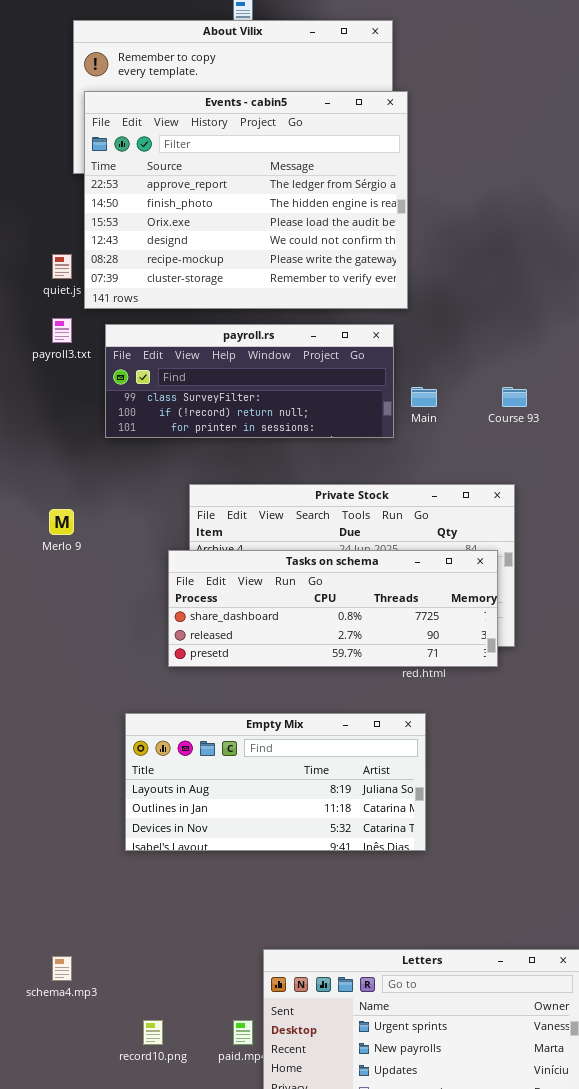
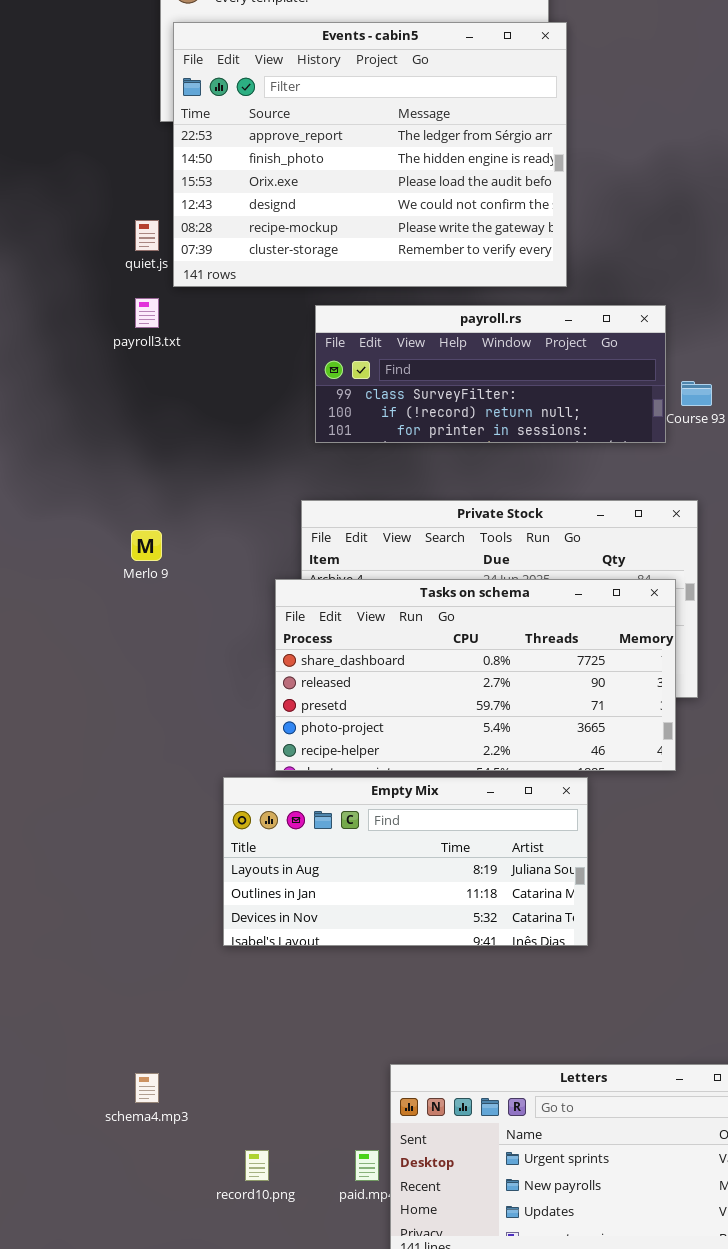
payroll.rs: [105,324,394,438] -> [315,305,666,443], moved
Tasks on schema: [168,550,498,667] -> [275,579,676,771], resized

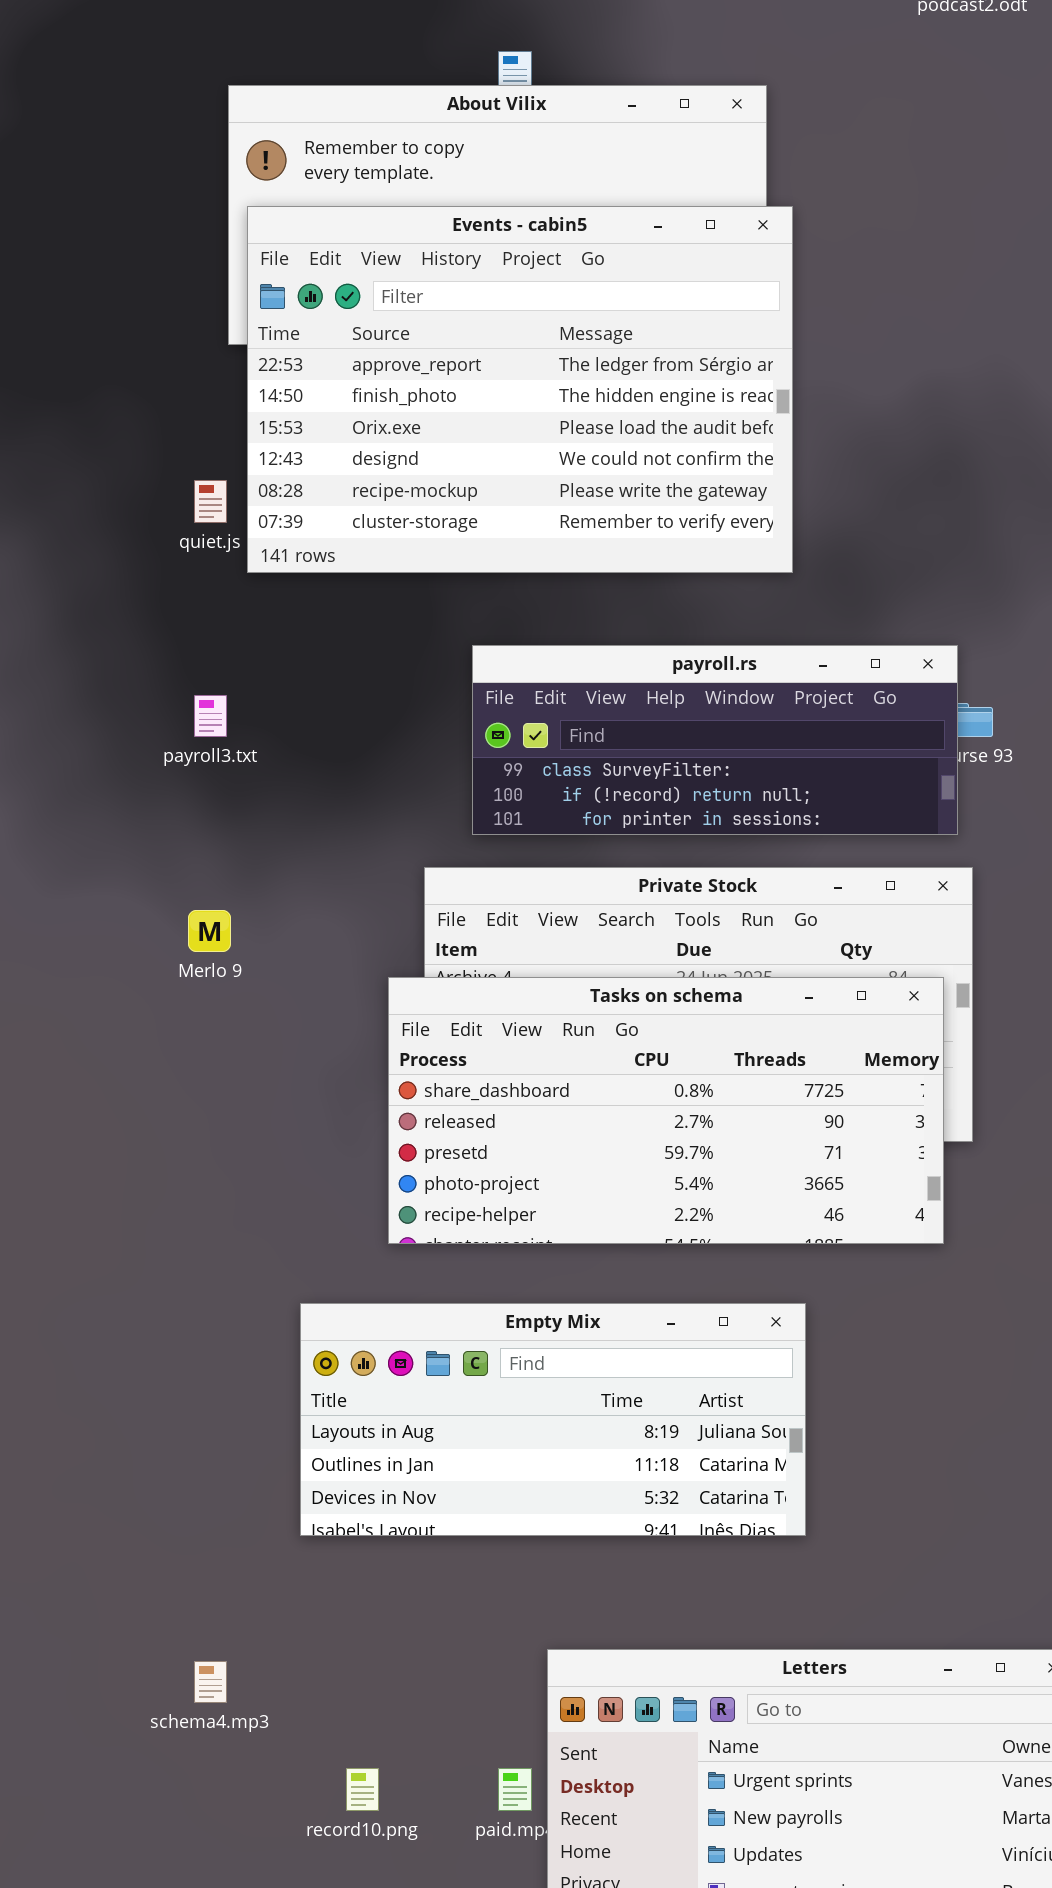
payroll3.txt: [135,298,159,328] -> [194,695,227,737], moved
payroll.rs: [315,305,666,443] -> [472,645,958,835], moved
Empty Mix: [223,777,588,946] -> [300,1303,806,1536], moved

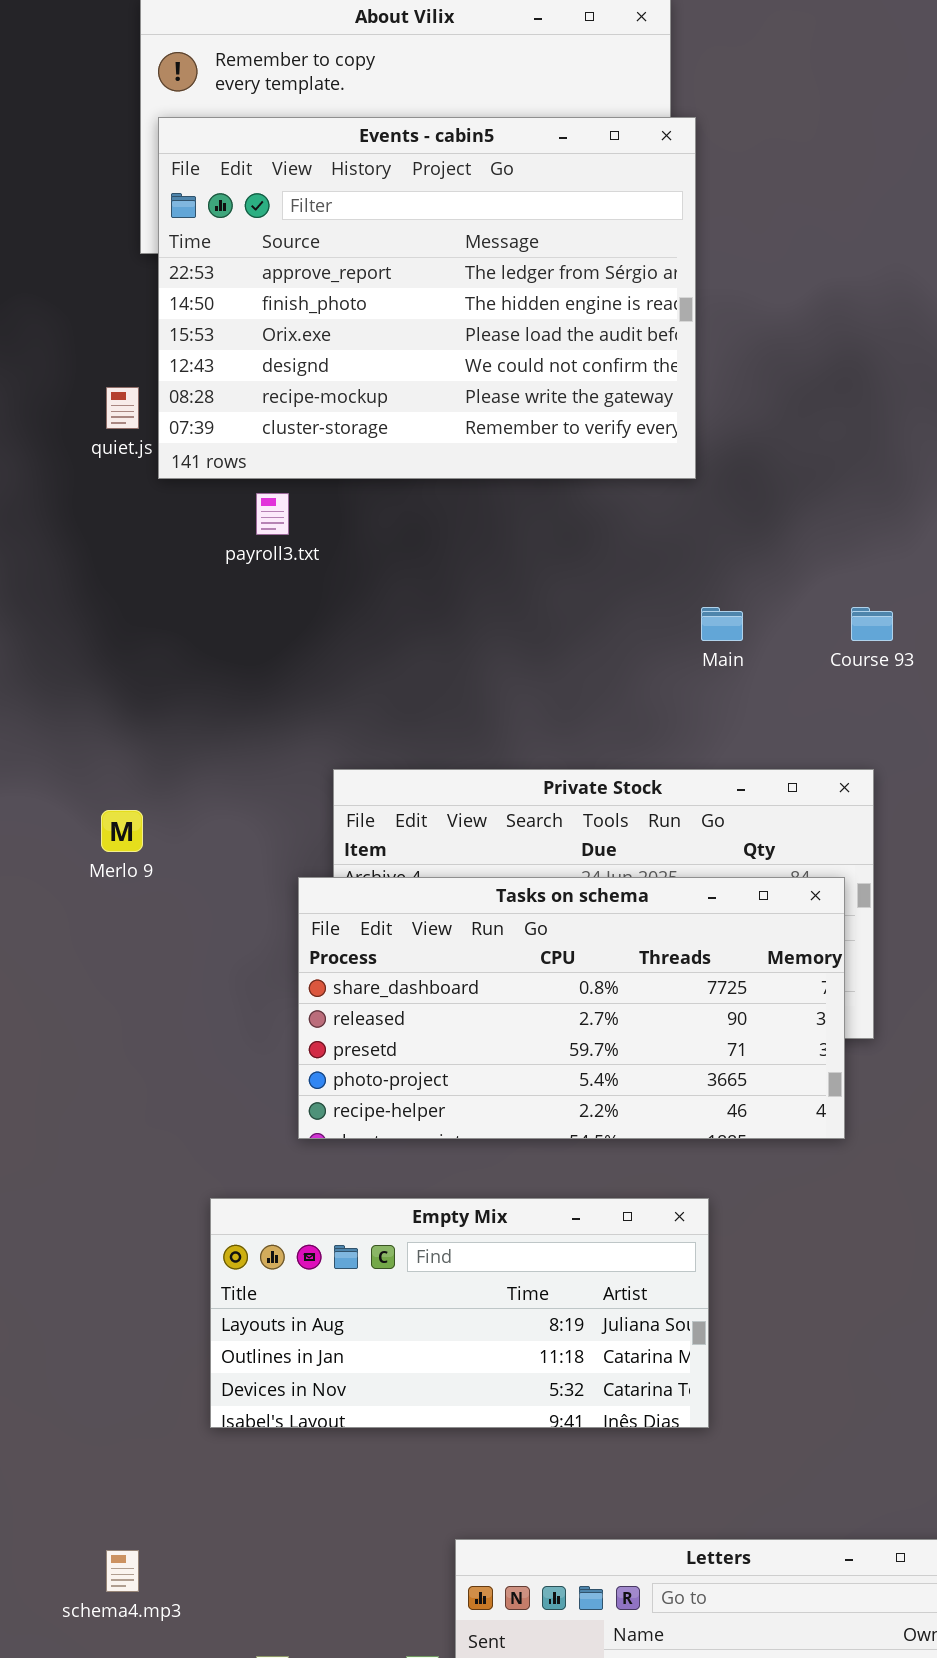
payroll.rs: [472,645,958,835] -> none, closed
payroll3.txt: [194,695,227,737] -> [256,493,289,535], moved

